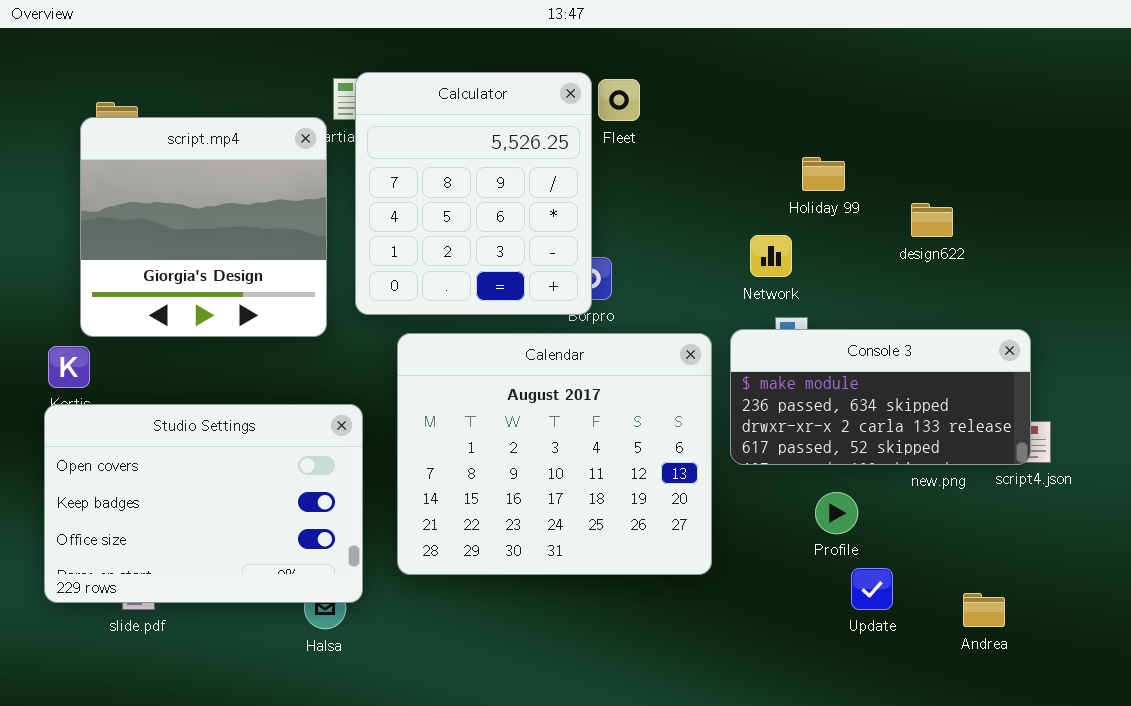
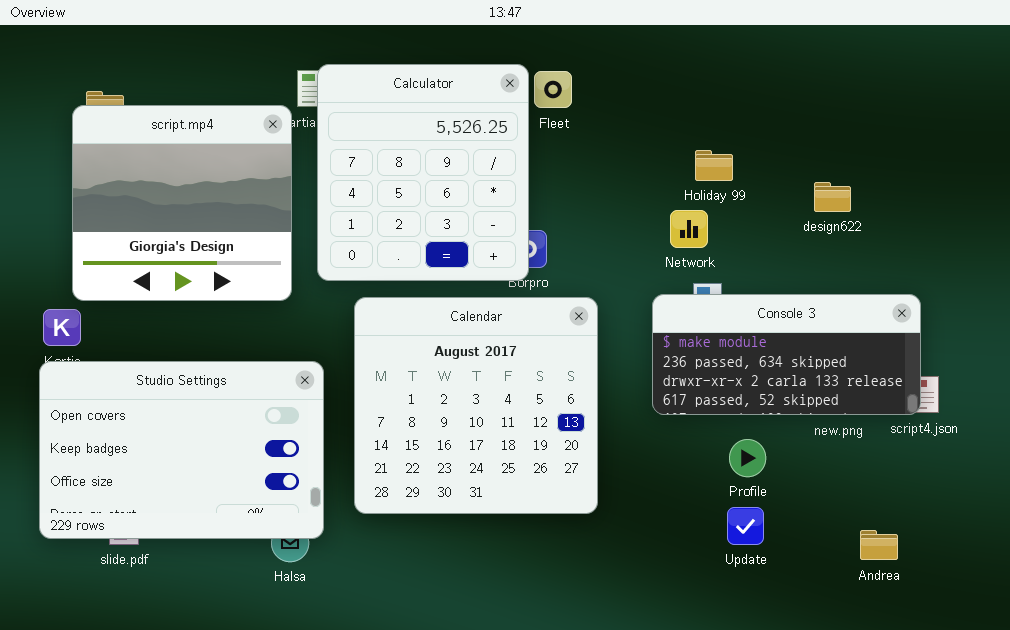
Holiday 99: [802,157,845,191] -> [695,150,733,181], moved
Calendar: [397,333,712,575] -> [354,297,598,514], resized
Update: [851,568,893,610] -> [727,507,764,545], moved

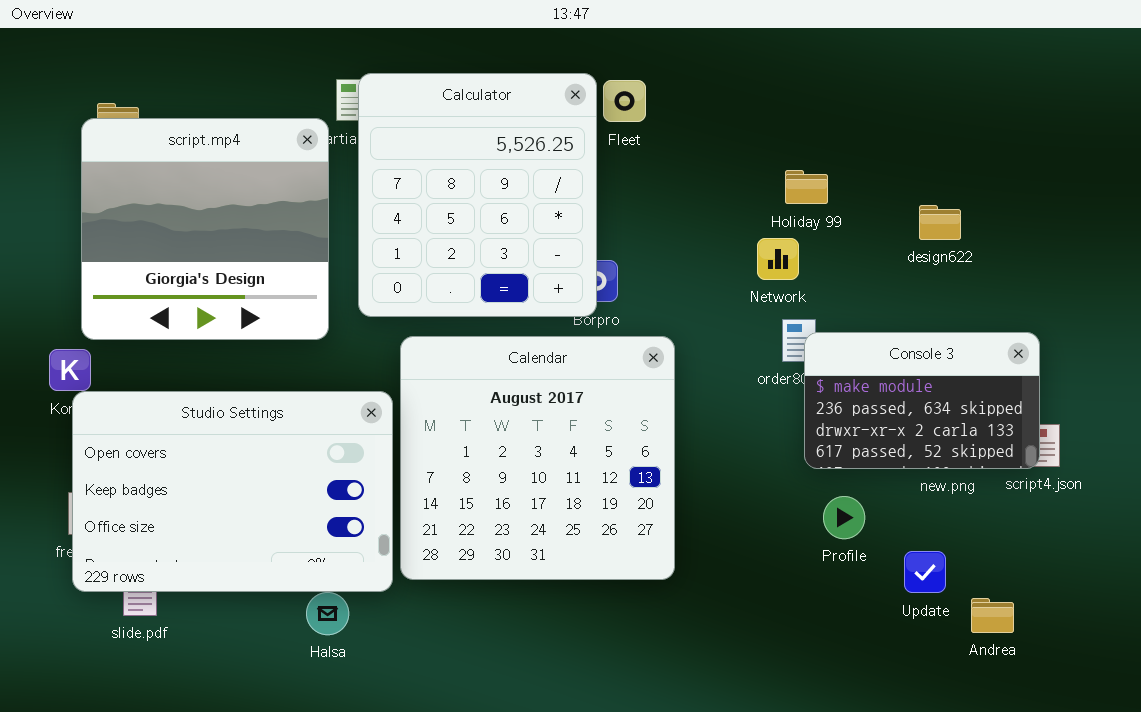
Console 3: [652,294,921,415] -> [804,332,1040,469], resized
Studio Settings: [39,361,324,539] -> [72,391,393,592], moved
Update: [727,507,764,545] -> [904,551,946,593], moved

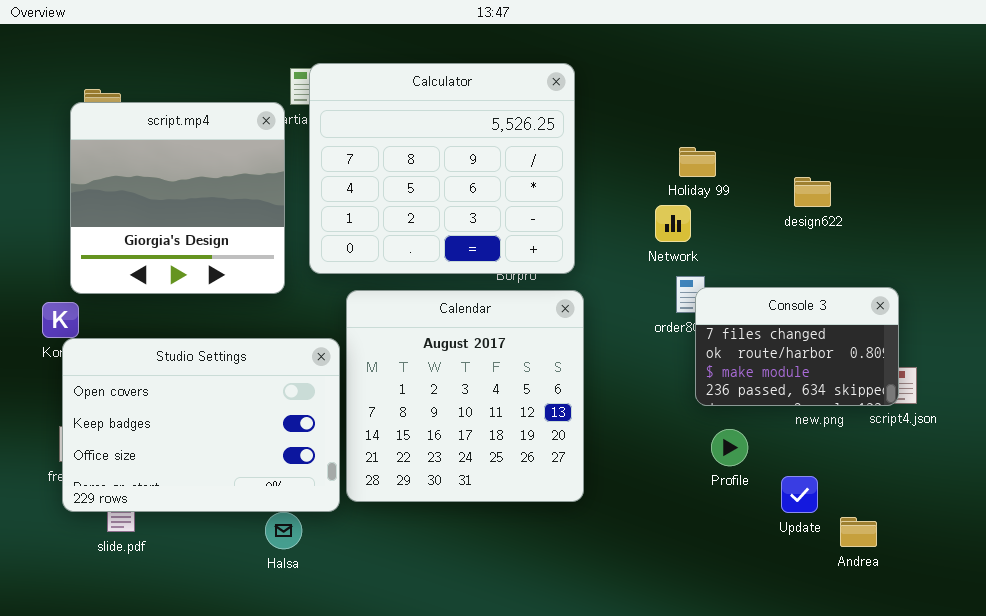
Calculator: [358,73,597,317] -> [309,63,575,274], resized
Console 3: [804,332,1040,469] -> [695,287,899,406], scrolled up 2 rows

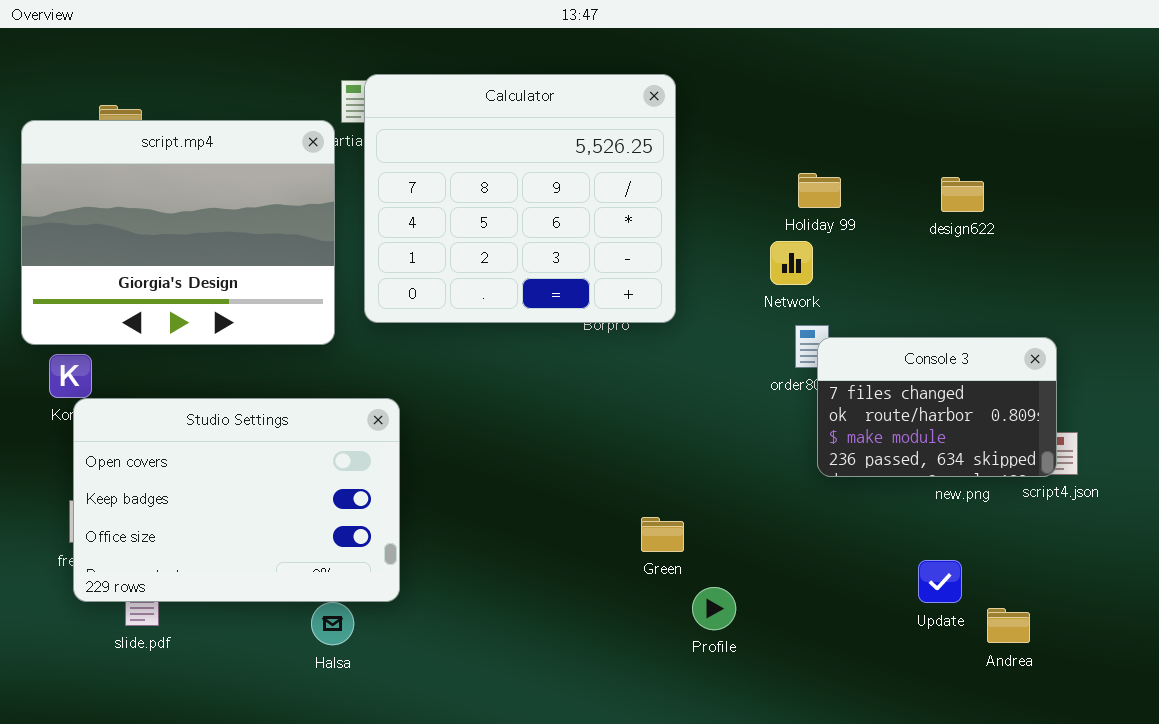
script.mp4: [70,102,285,294] -> [21,120,335,345], resized
design622: [794,177,831,207] -> [941,177,984,212], moved
Calendar: [346,290,584,502] -> none, closed
Profile: [711,429,748,466] -> [692,587,736,630], moved

